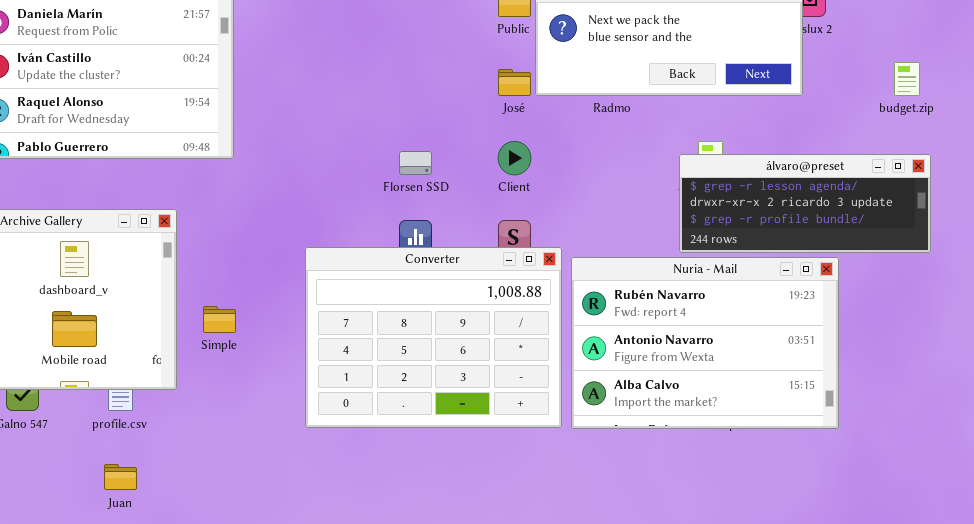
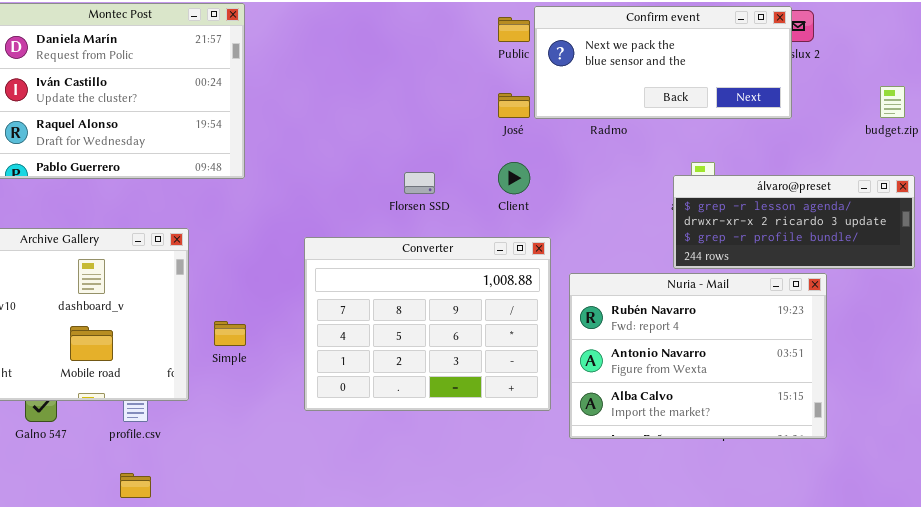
Converter: [305,247,562,428] -> [304,237,551,411], moved

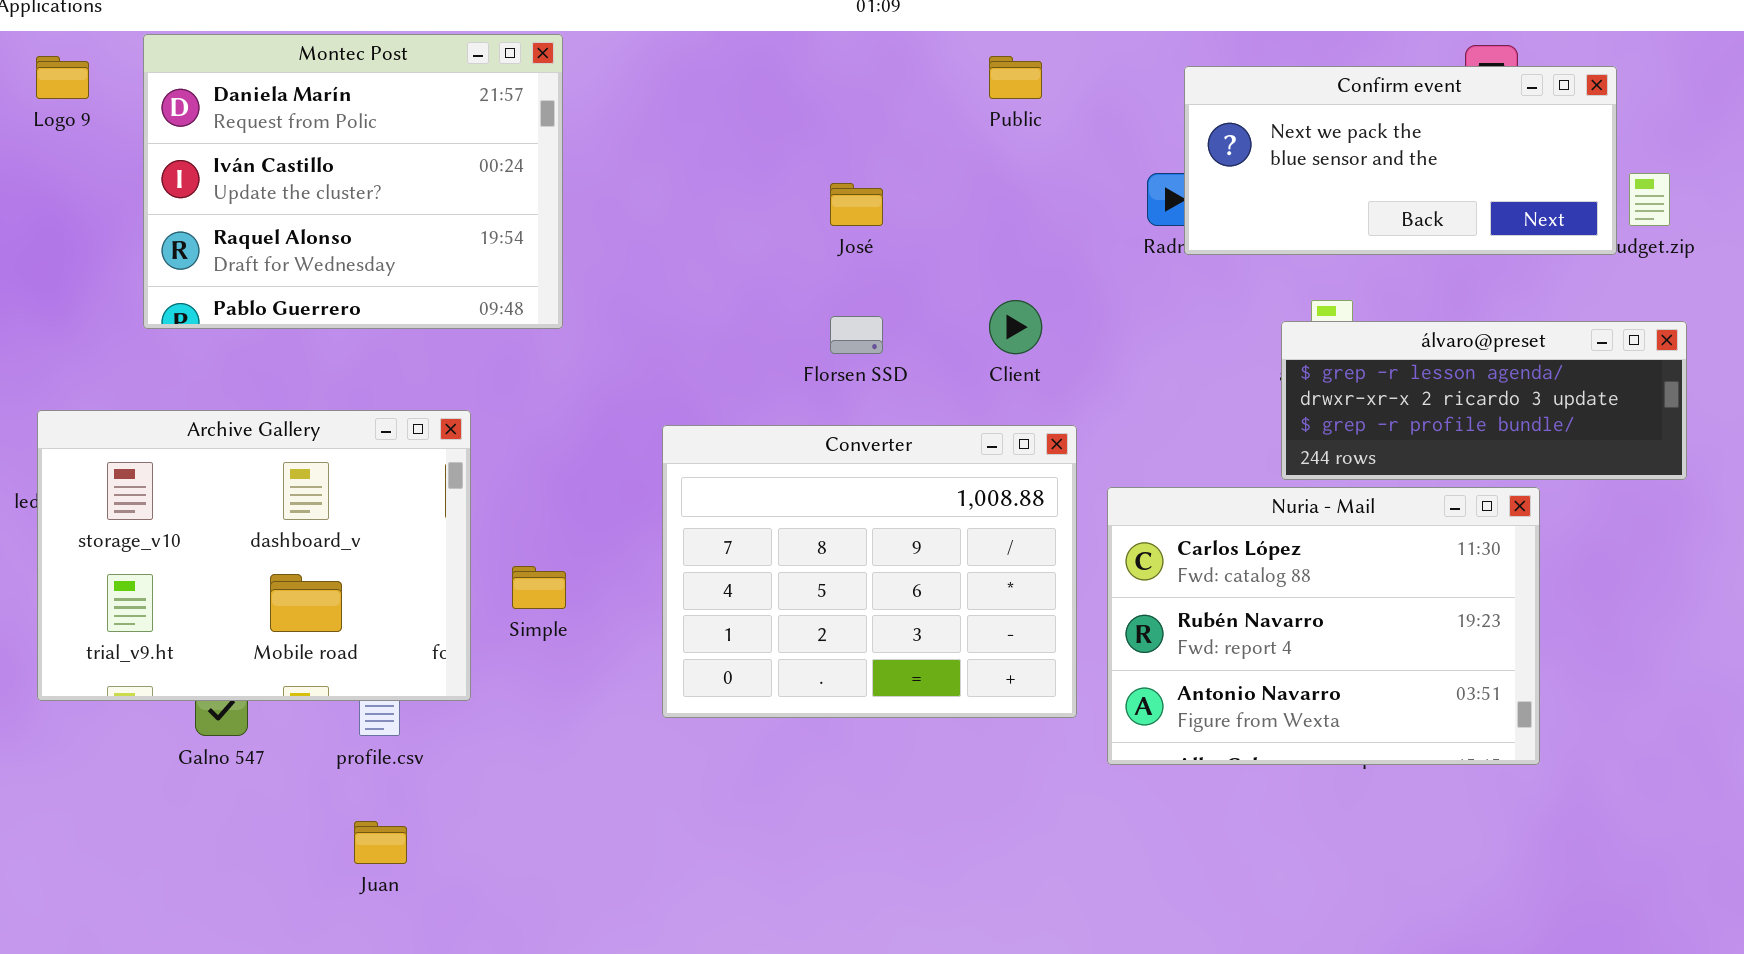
Confirm event: [534,6,792,119] -> [1184,66,1617,255], moved
José: [498,93,530,118] -> [830,183,883,226], moved
Nuria - Mail: [569,273,827,439] -> [1107,487,1540,765], scrolled up 1 row

